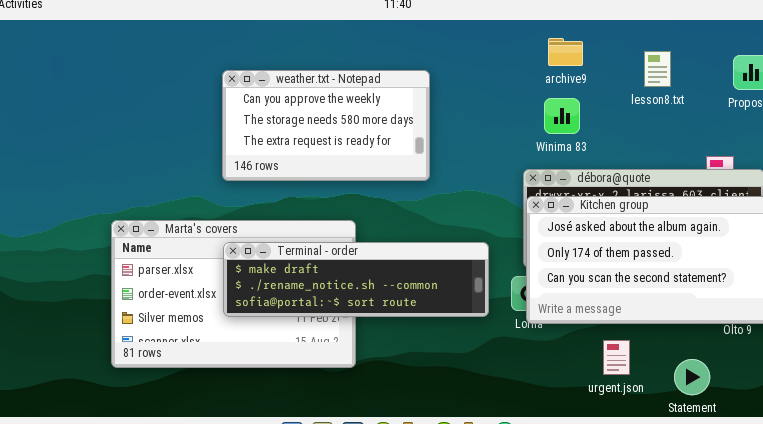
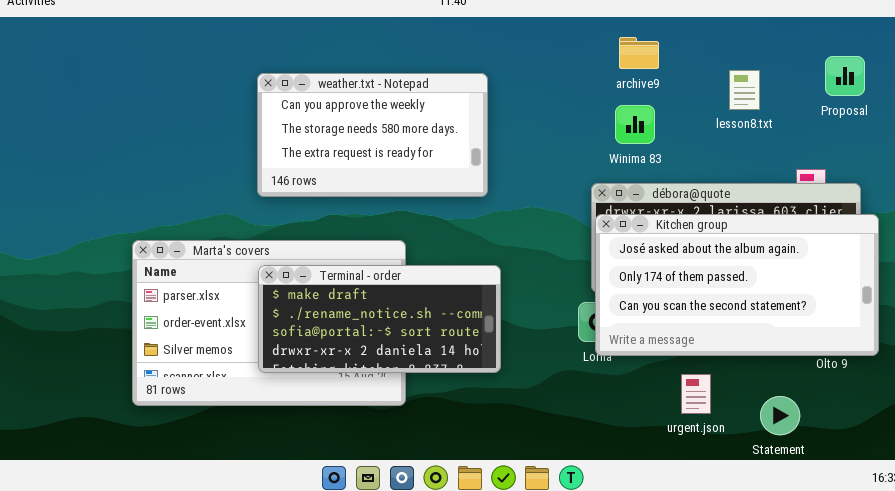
lesson8.txt: [644,51,671,87] -> [729,70,760,110], moved
Terminal - order: [223,242,489,317] -> [258,265,501,373], resized

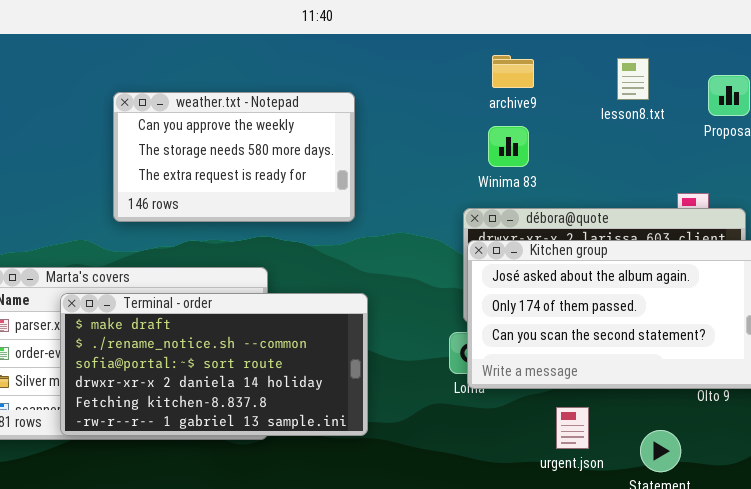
lesson8.txt: [729,70,760,110] -> [617,58,649,100], moved
Terminal - order: [258,265,501,373] -> [60,293,368,436], resized

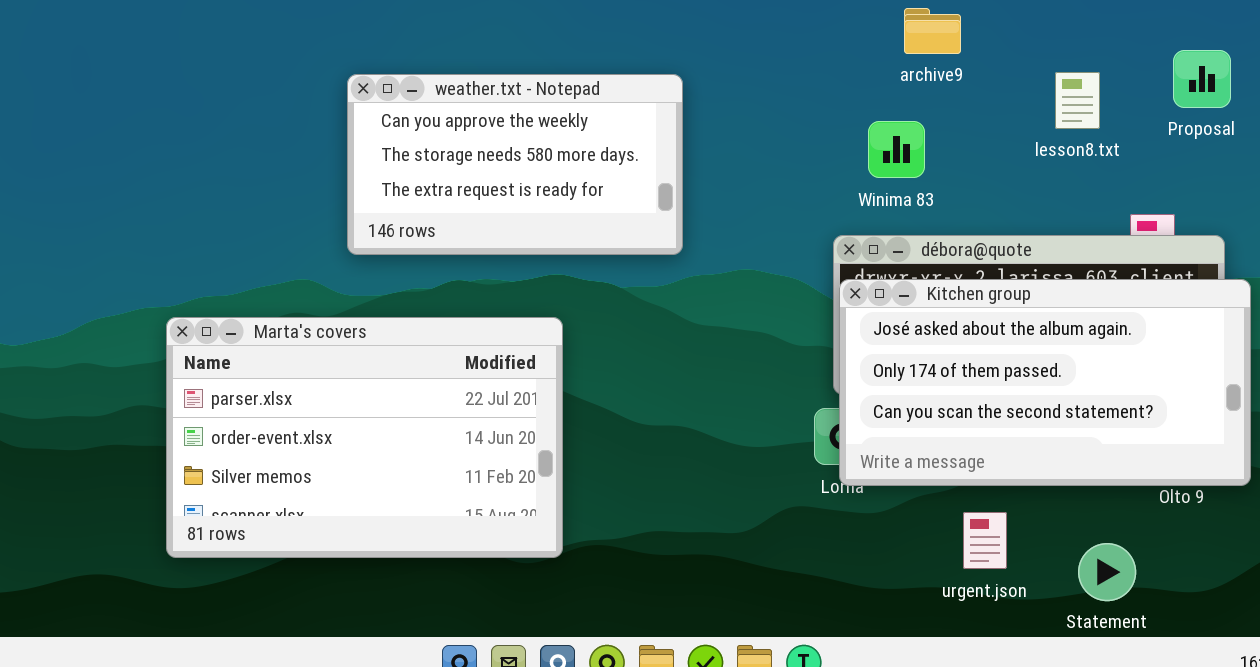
archive9: [492,55,534,88] -> [904,8,961,54], moved
lesson8.txt: [617,58,649,100] -> [1055,72,1100,129], moved
Terminal - order: [60,293,368,436] -> none, closed

